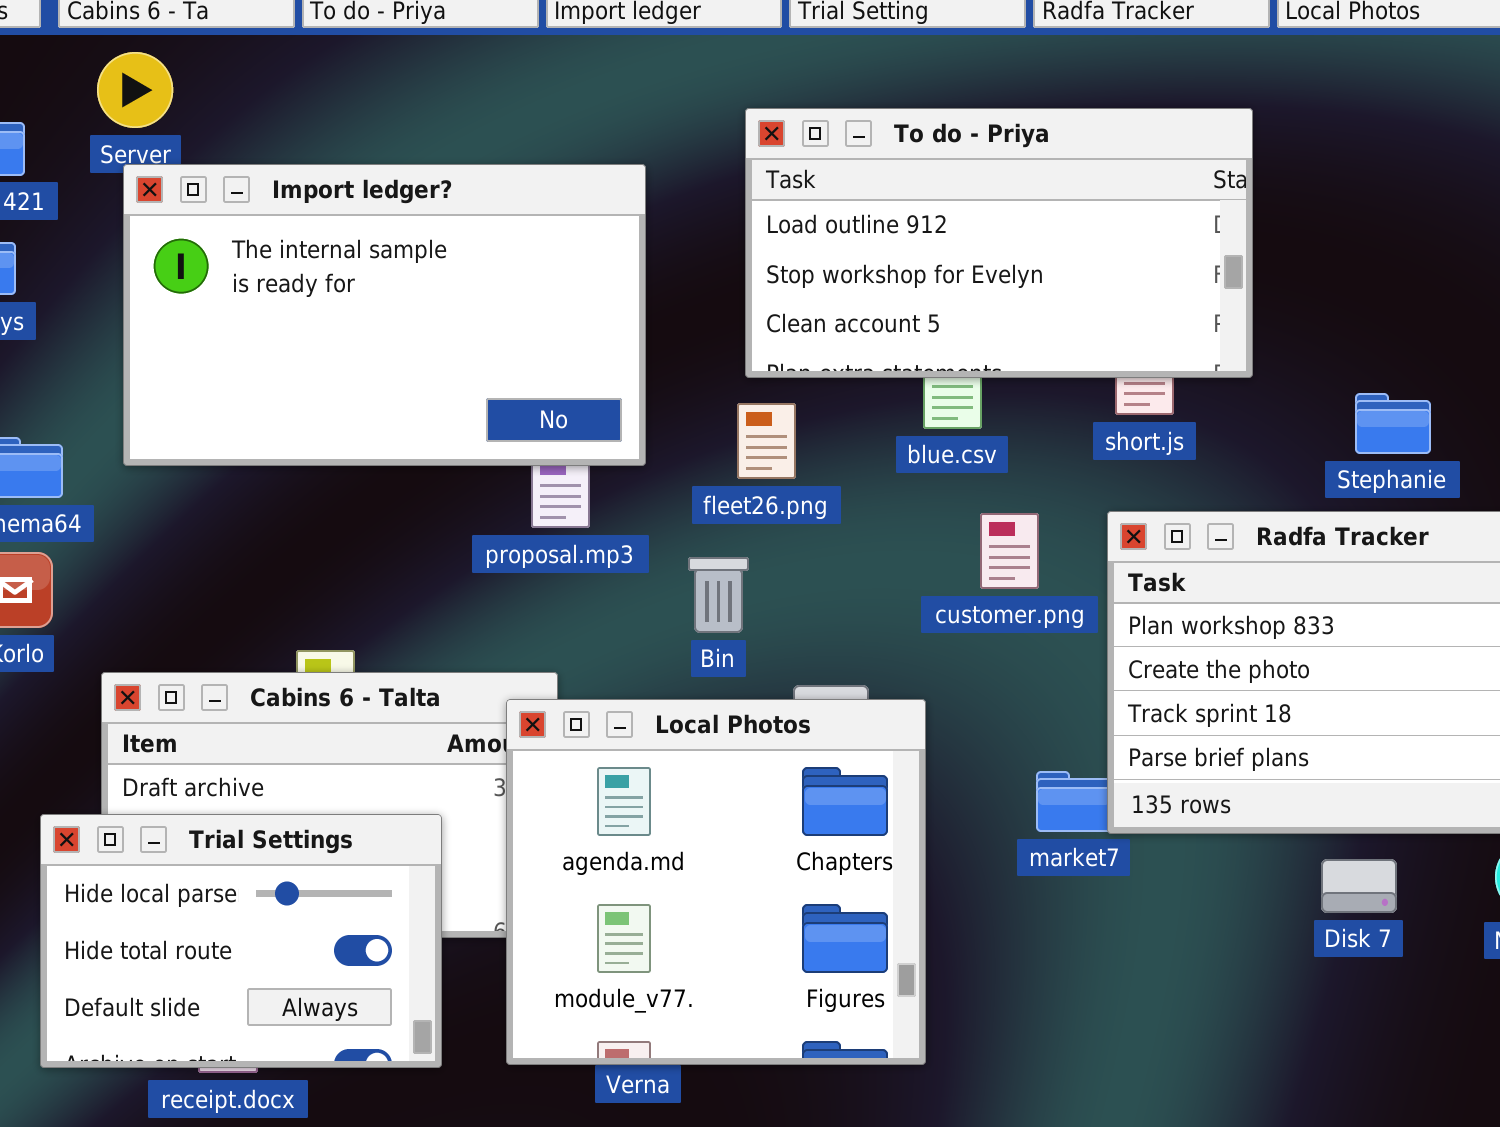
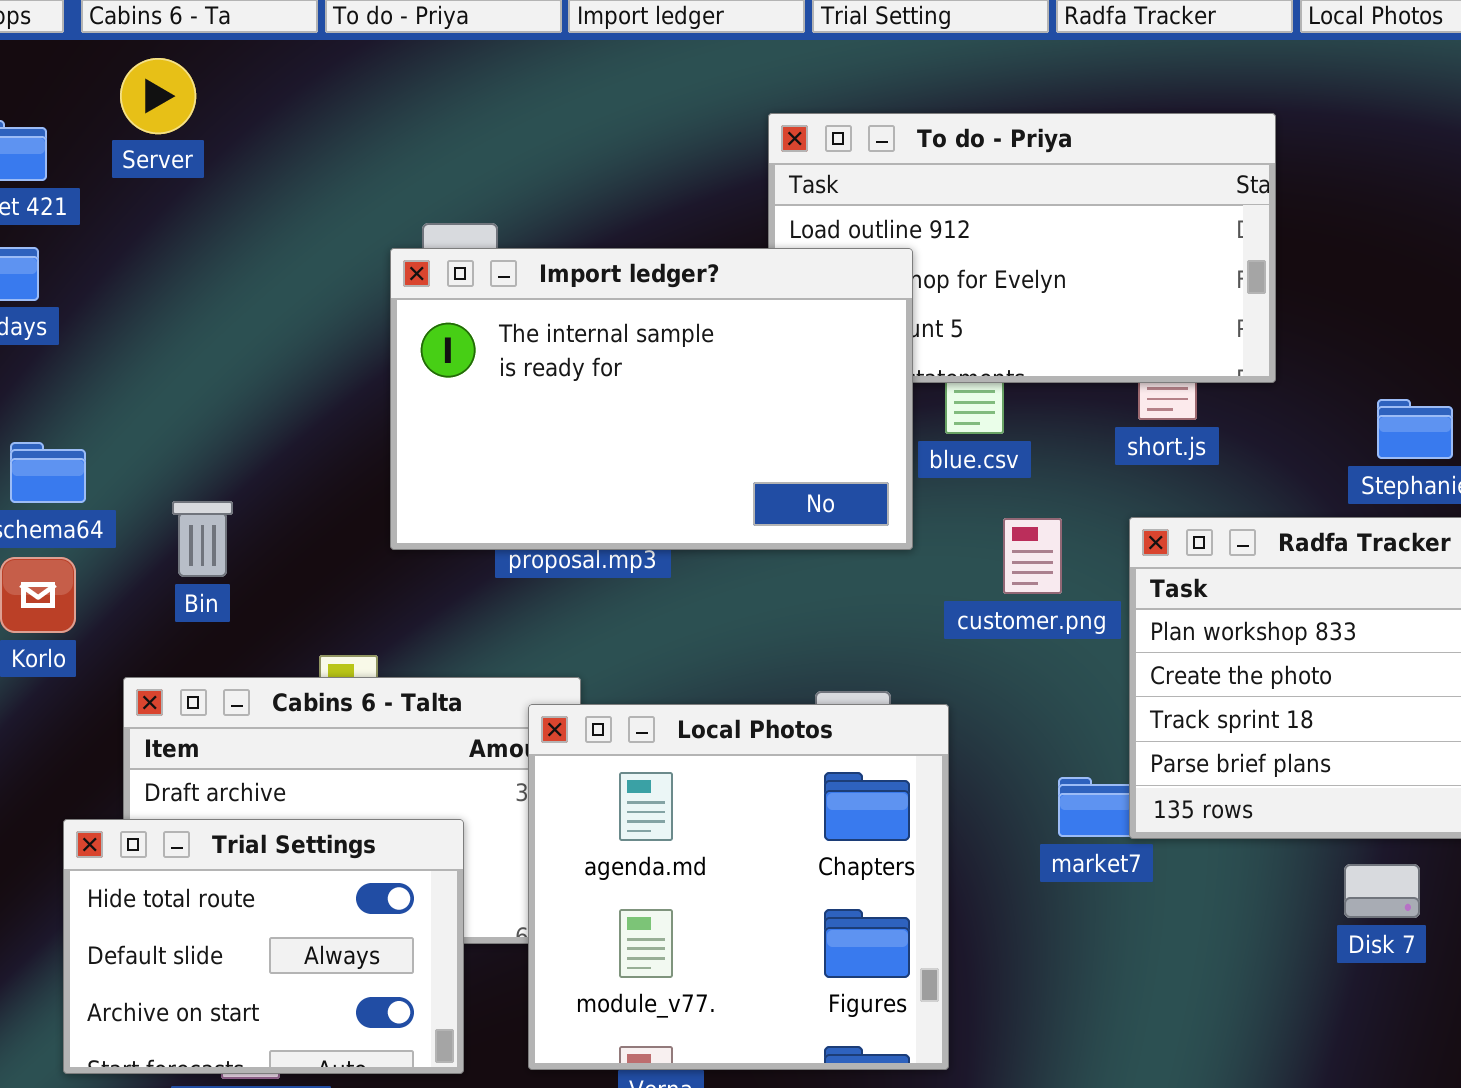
Import ledger?: [123,164,646,466] -> [390,248,913,550], moved
Bin: [688,557,749,633] -> [172,501,233,577], moved
Trial Settings: [40,814,442,1068] -> [63,819,464,1074], scrolled down 1 row

